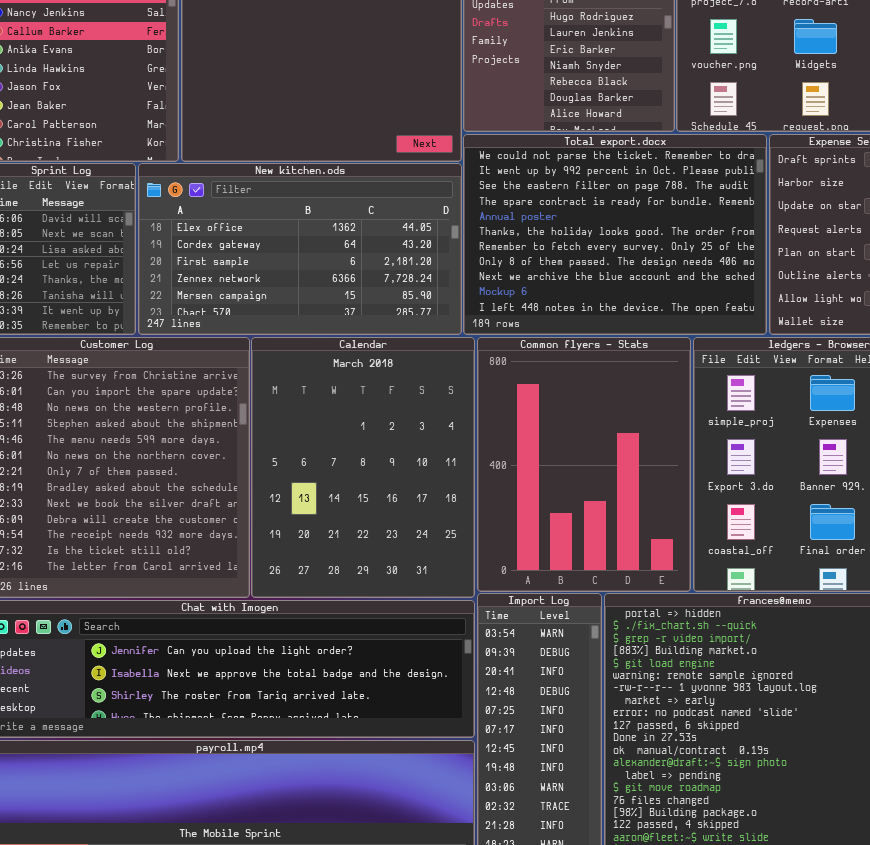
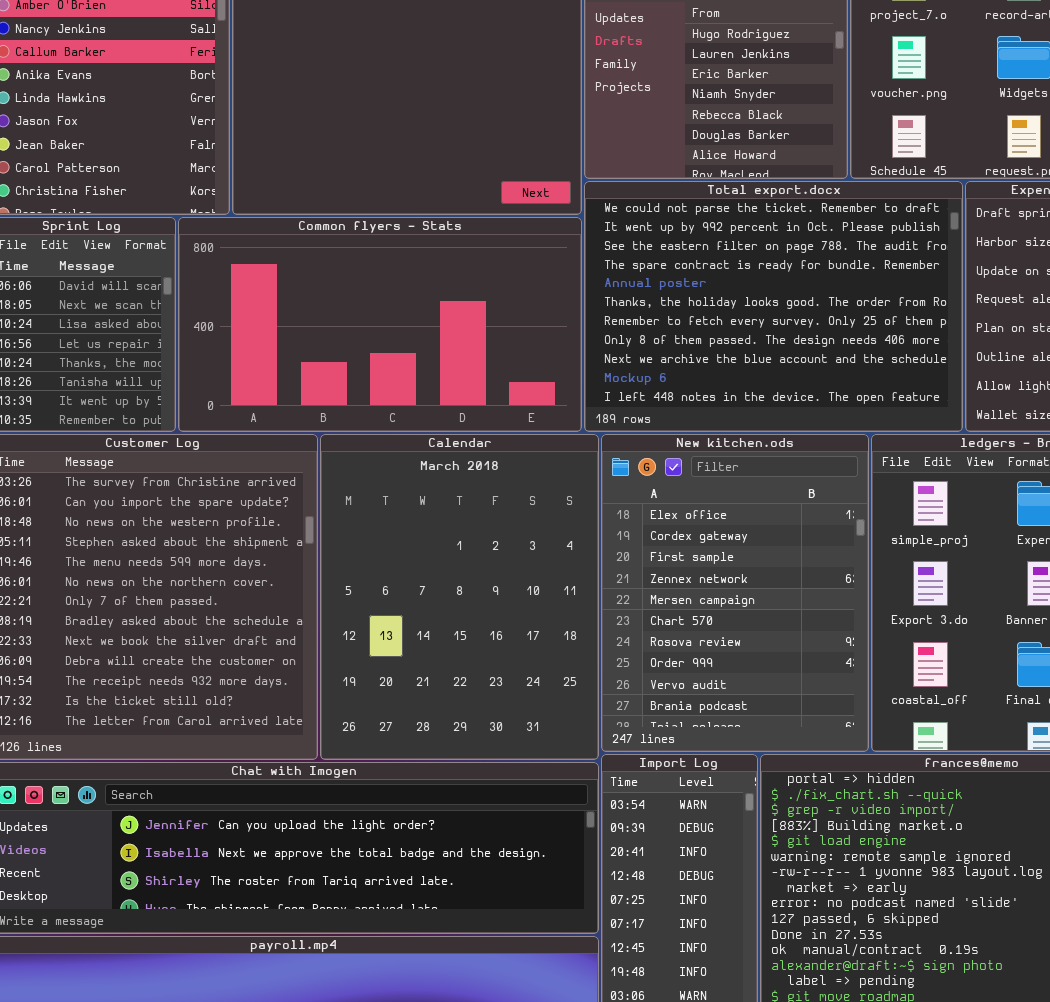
New kitchen.ods: [138,163,462,335] -> [601,434,869,752], moved, resized
Common flyers - Stats: [477,337,691,592] -> [178,217,582,432], moved, resized

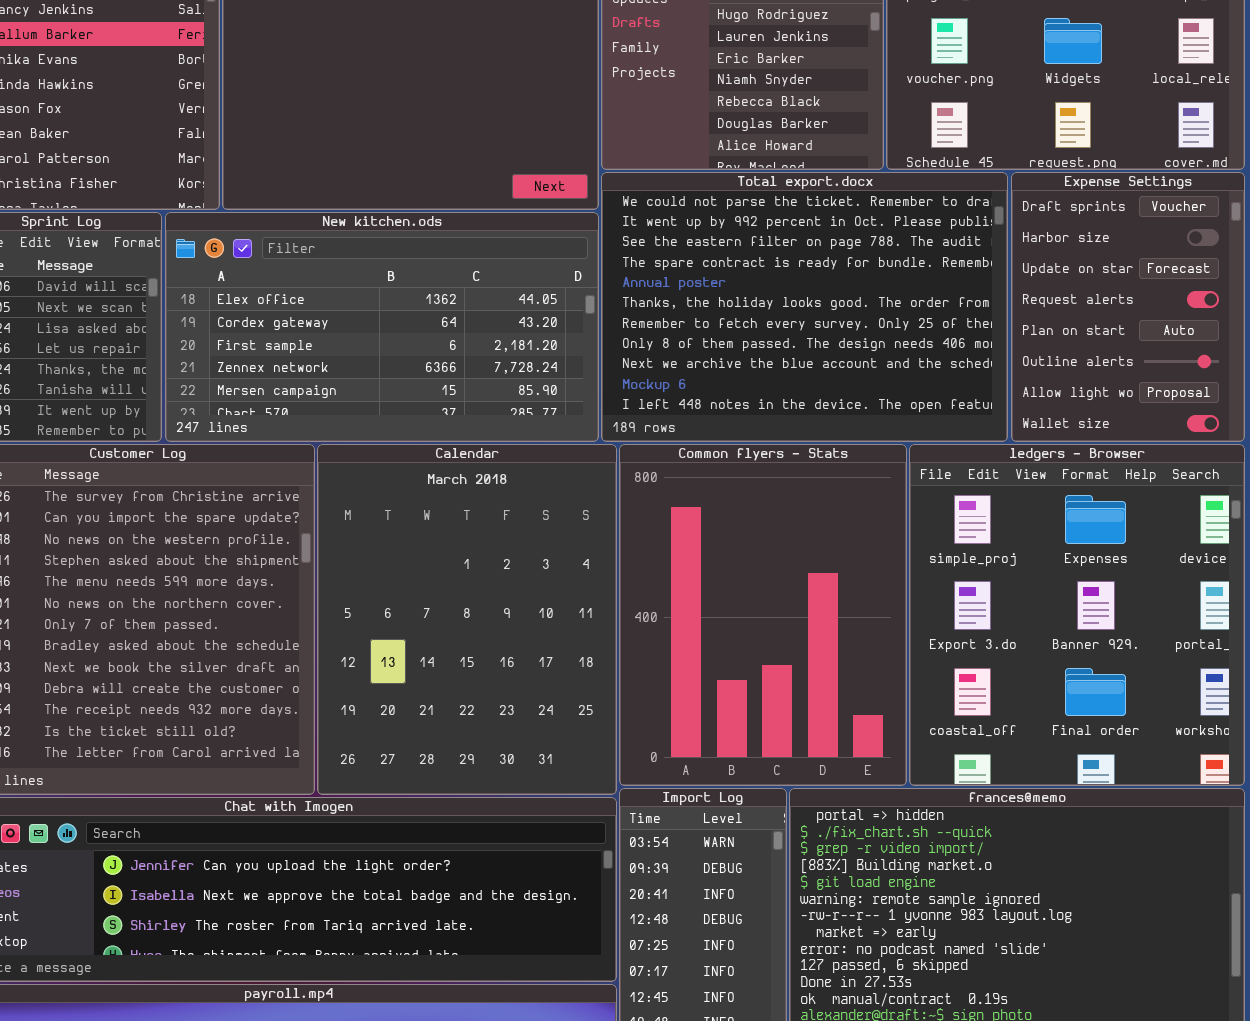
Common flyers - Stats: [178,217,582,432] -> [619,444,907,786], moved, resized
New kitchen.ods: [601,434,869,752] -> [165,212,599,442], moved, resized

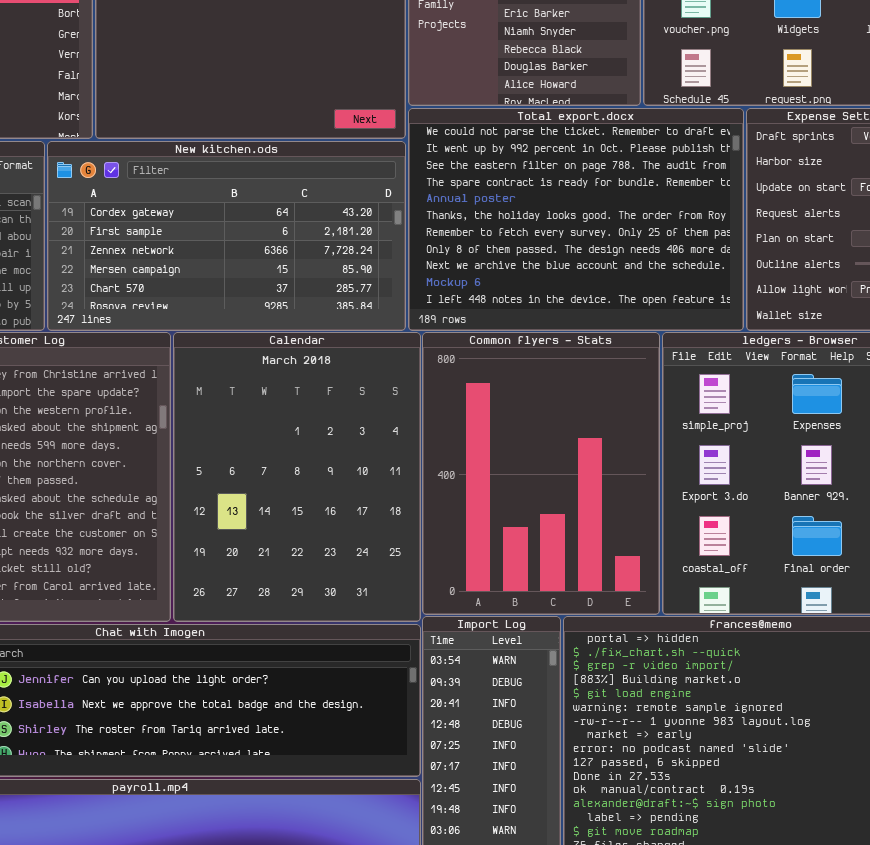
New kitchen.ods: [165,212,599,442] -> [47,141,406,331], scrolled down 1 row

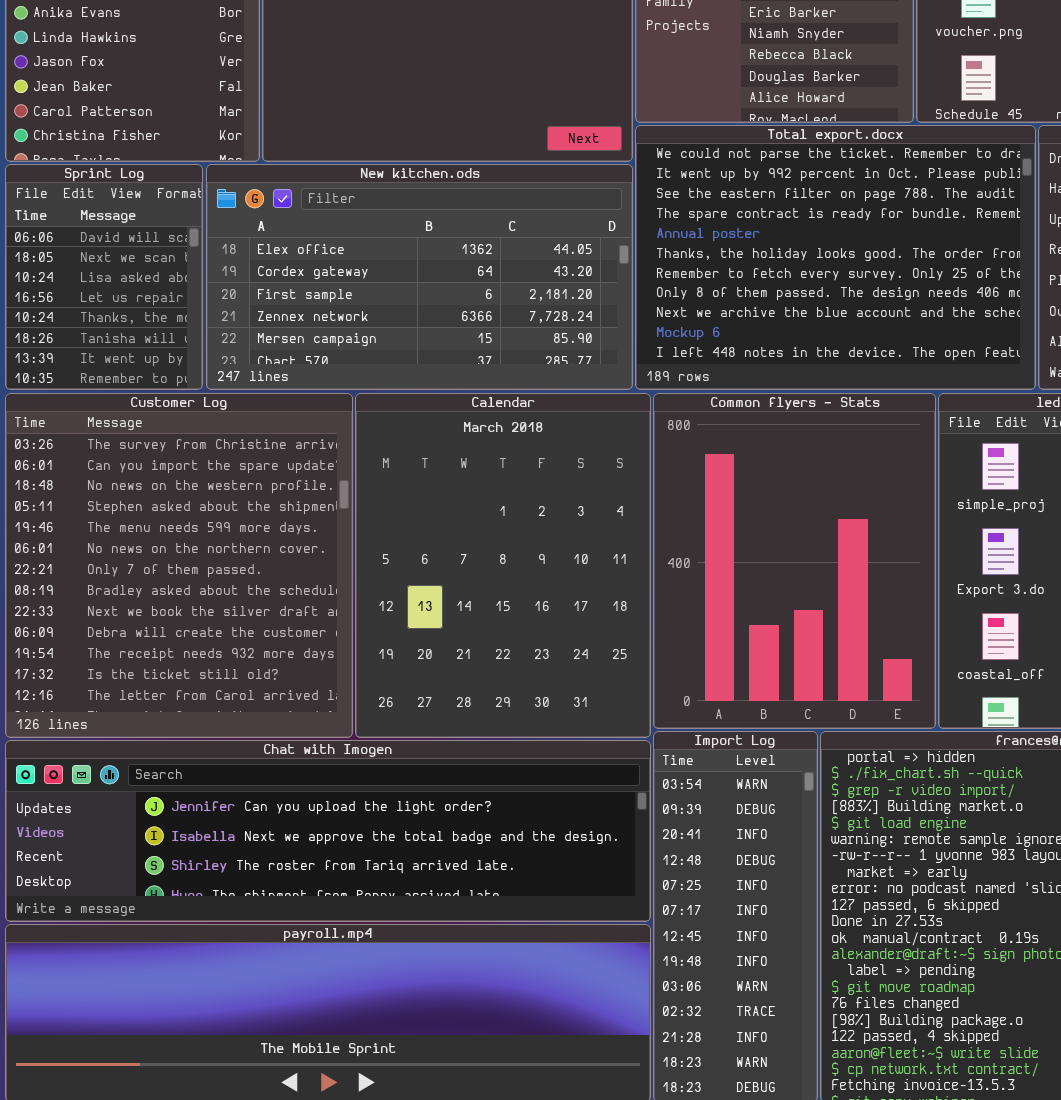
New kitchen.ods: [47,141,406,331] -> [206,164,633,390], scrolled up 1 row

